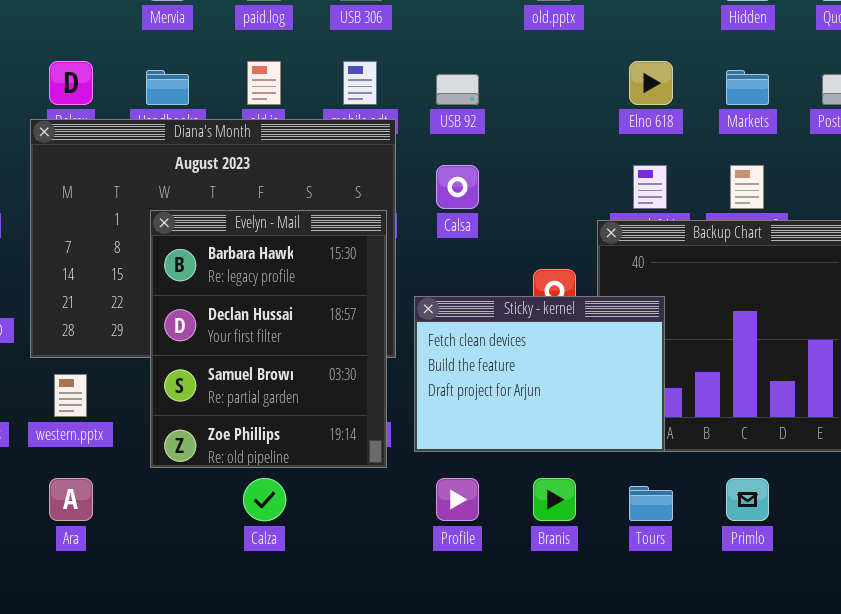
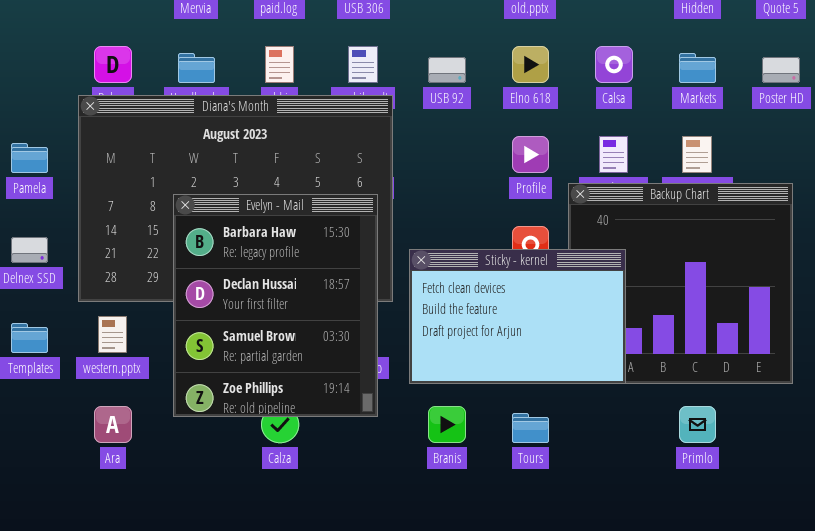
Elno 618: [629,61,673,105] -> [512,46,549,83], moved
Calsa: [436,165,479,209] -> [595,46,633,83], moved
Evelyn - Mail: [150,210,387,468] -> [173,194,378,417], moved
Profile: [436,478,479,521] -> [512,136,549,173], moved
Branis: [533,478,576,521] -> [428,406,466,443], moved
Tours: [629,486,673,521] -> [512,413,549,443], moved

